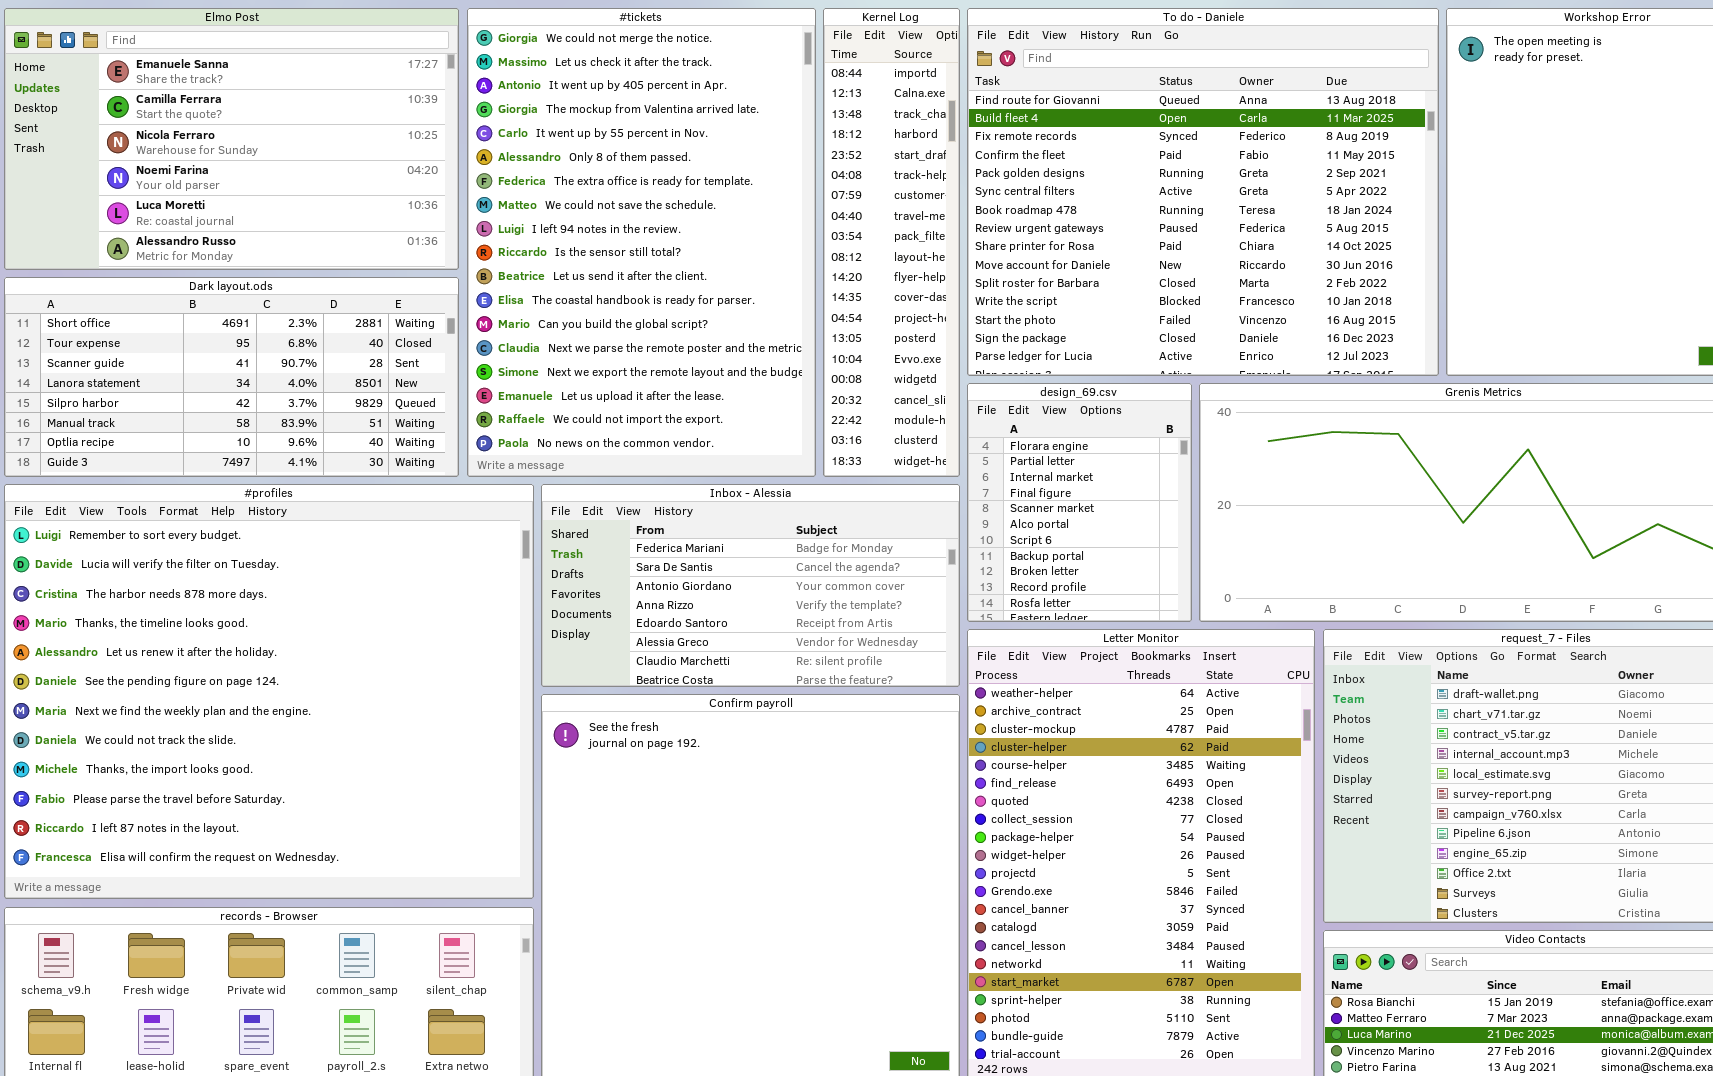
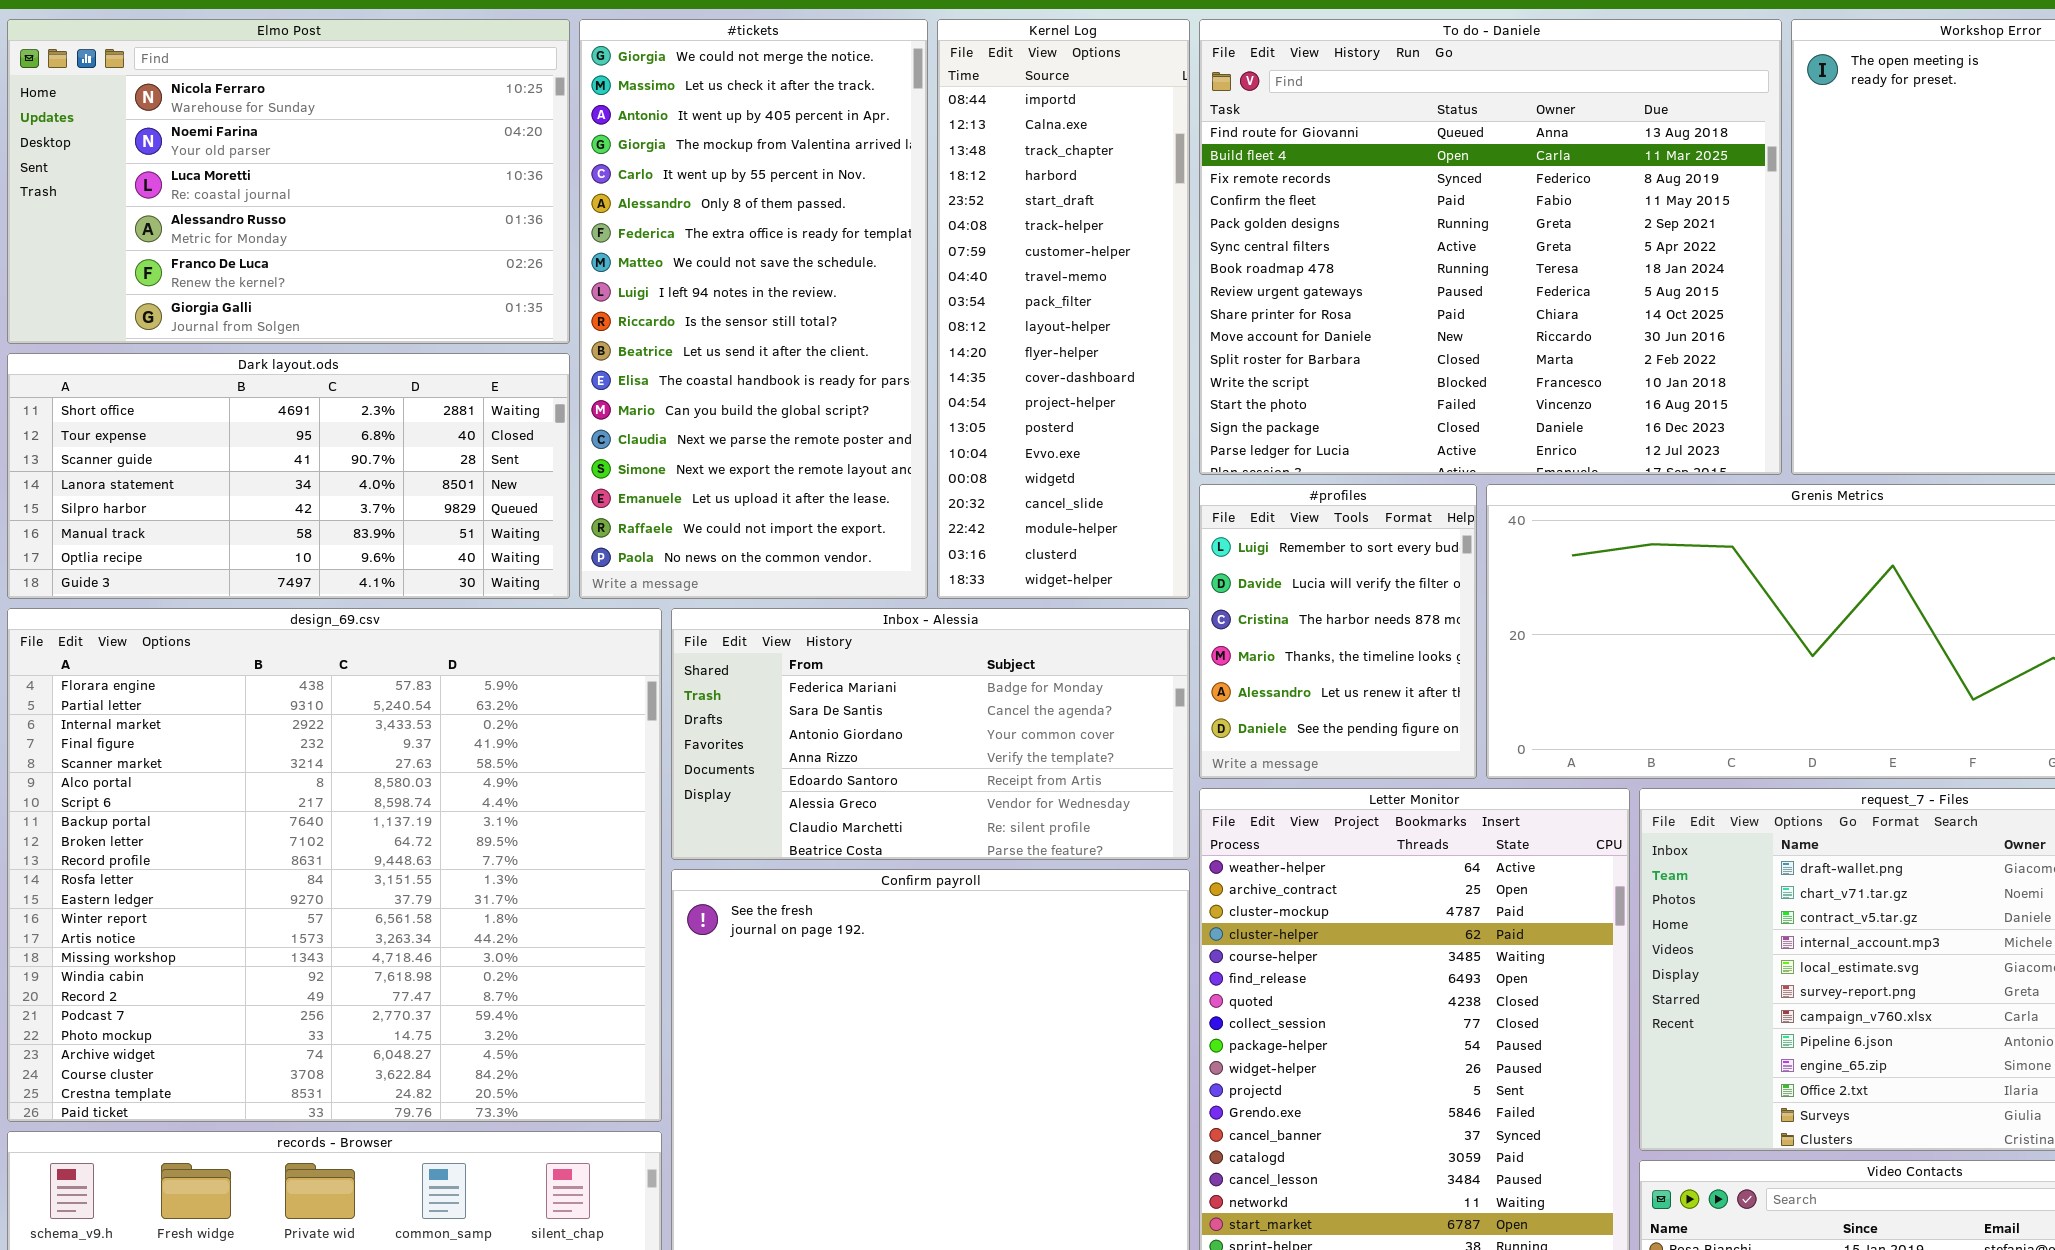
Elmo Post: [4,8,459,270] -> [7,19,570,344], scrolled down 2 rows
#tickets: [467,8,816,477] -> [579,19,928,599], resized
Kernel Log: [823,8,960,477] -> [937,19,1190,599], resized
design_69.csv: [967,383,1192,622] -> [7,608,662,1122], moved, resized
#profiles: [4,484,534,899] -> [1199,484,1477,779], moved, resized

